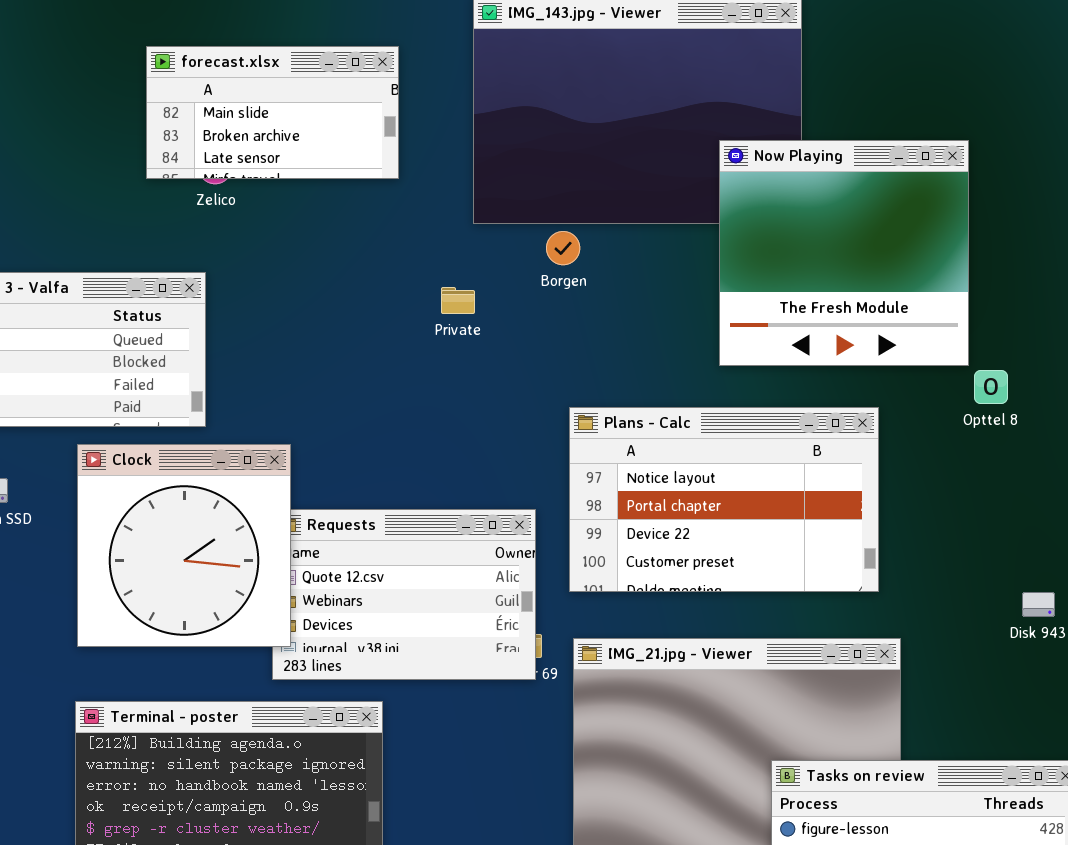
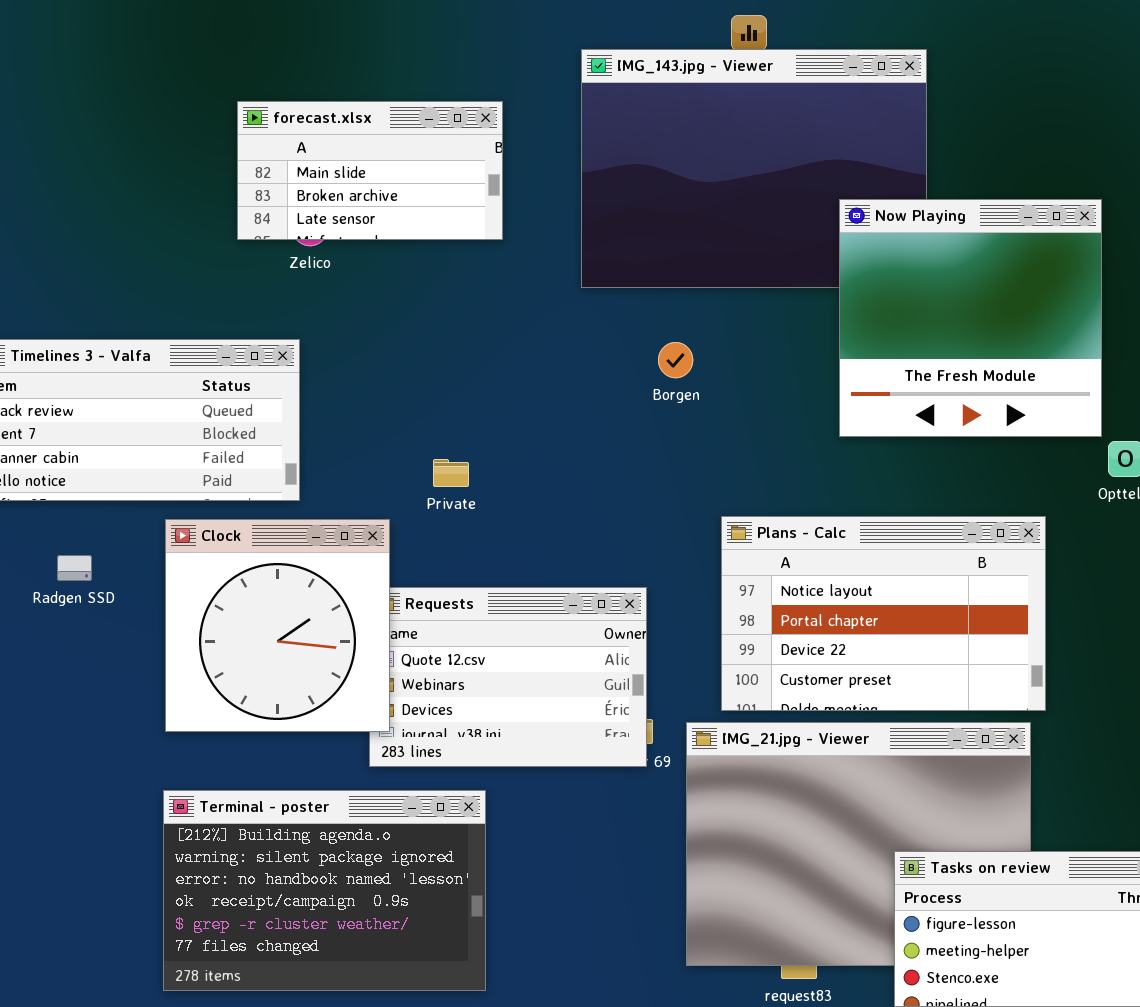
Borgen: [546,231,580,265] -> [658,342,693,378], moved
Private: [441,287,475,314] -> [433,459,469,487], moved
Plans - Calc: [569,407,879,592] -> [721,516,1046,711], moved

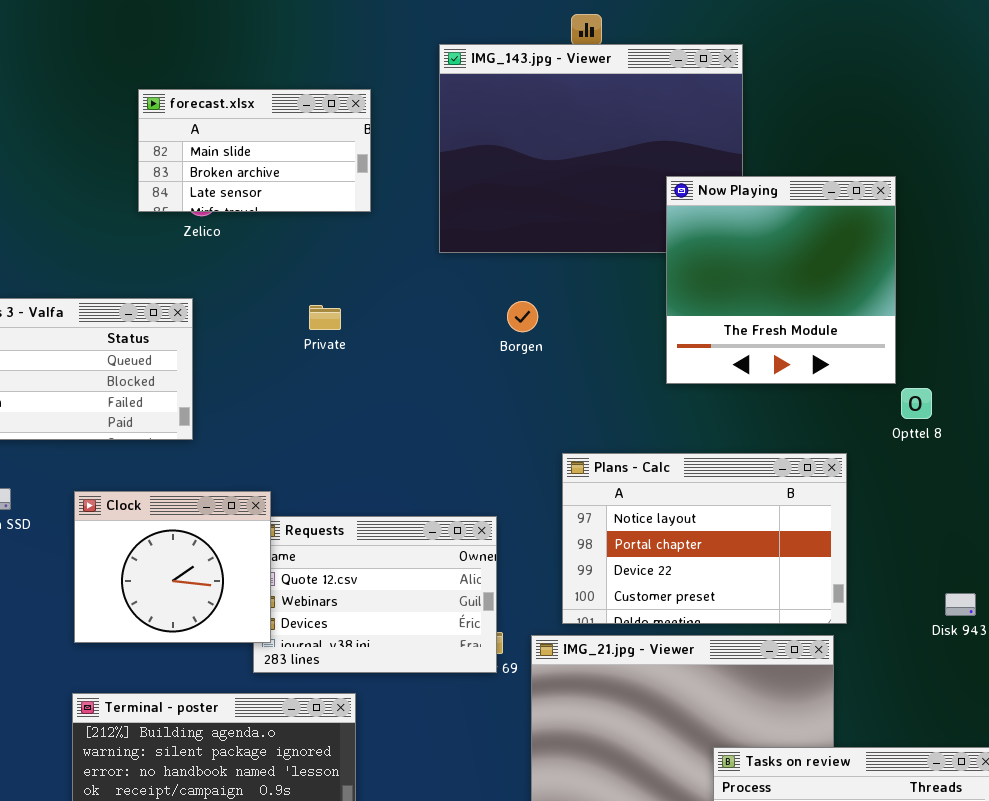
Private: [433,459,469,487] -> [309,305,341,330], moved
Clock: [165,519,390,732] -> [74,491,271,643], resized

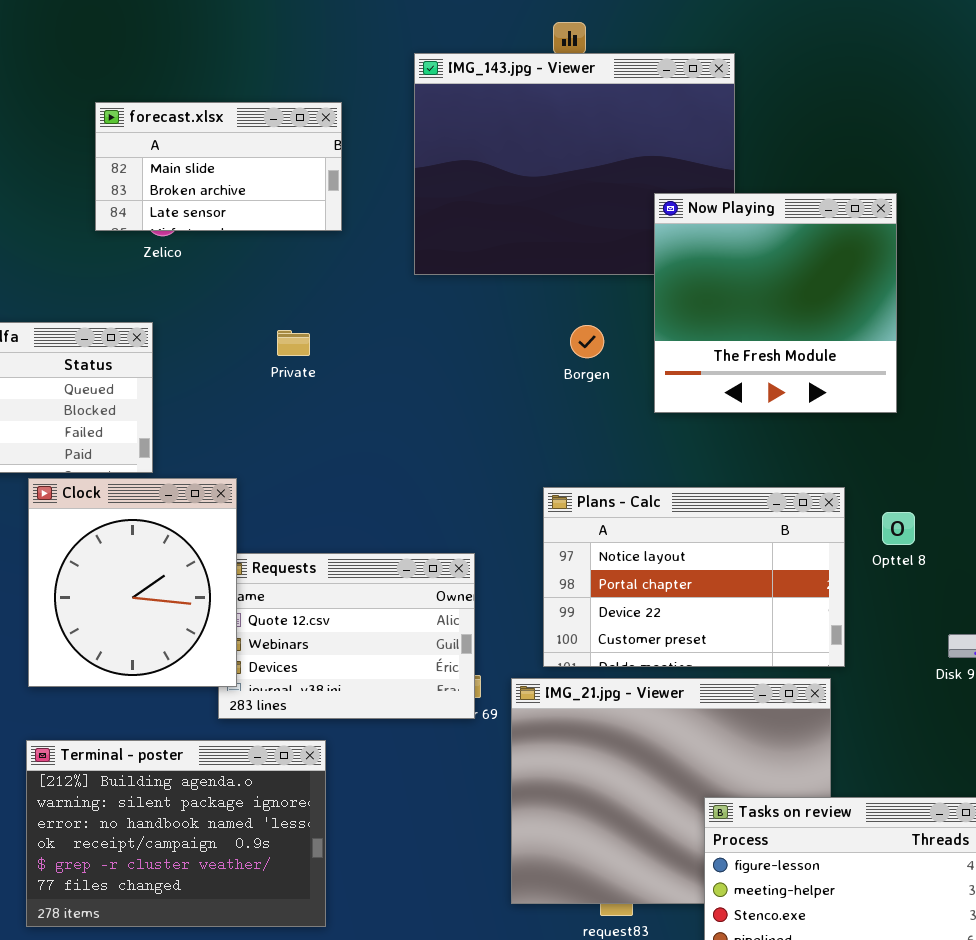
Borgen: [507,301,538,332] -> [570,325,604,358], moved
Opttel 8: [901,388,932,419] -> [882,512,915,545], moved
Clock: [74,491,271,643] -> [28,478,237,687], resized

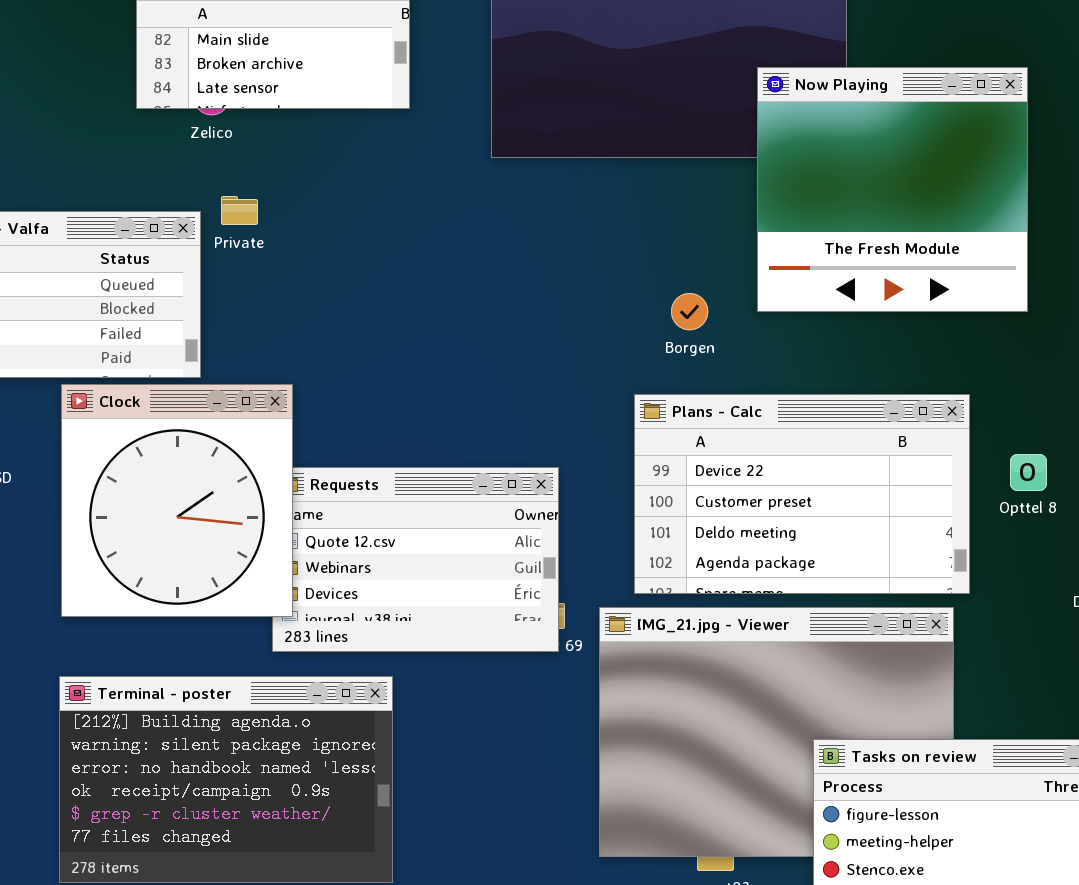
Borgen: [570,325,604,358] -> [671,293,708,330], moved
Private: [277,330,310,356] -> [221,196,258,225], moved
Plans - Calc: [543,487,845,667] -> [634,394,970,594], scrolled down 2 rows
Opttel 8: [882,512,915,545] -> [1010,454,1047,491], moved

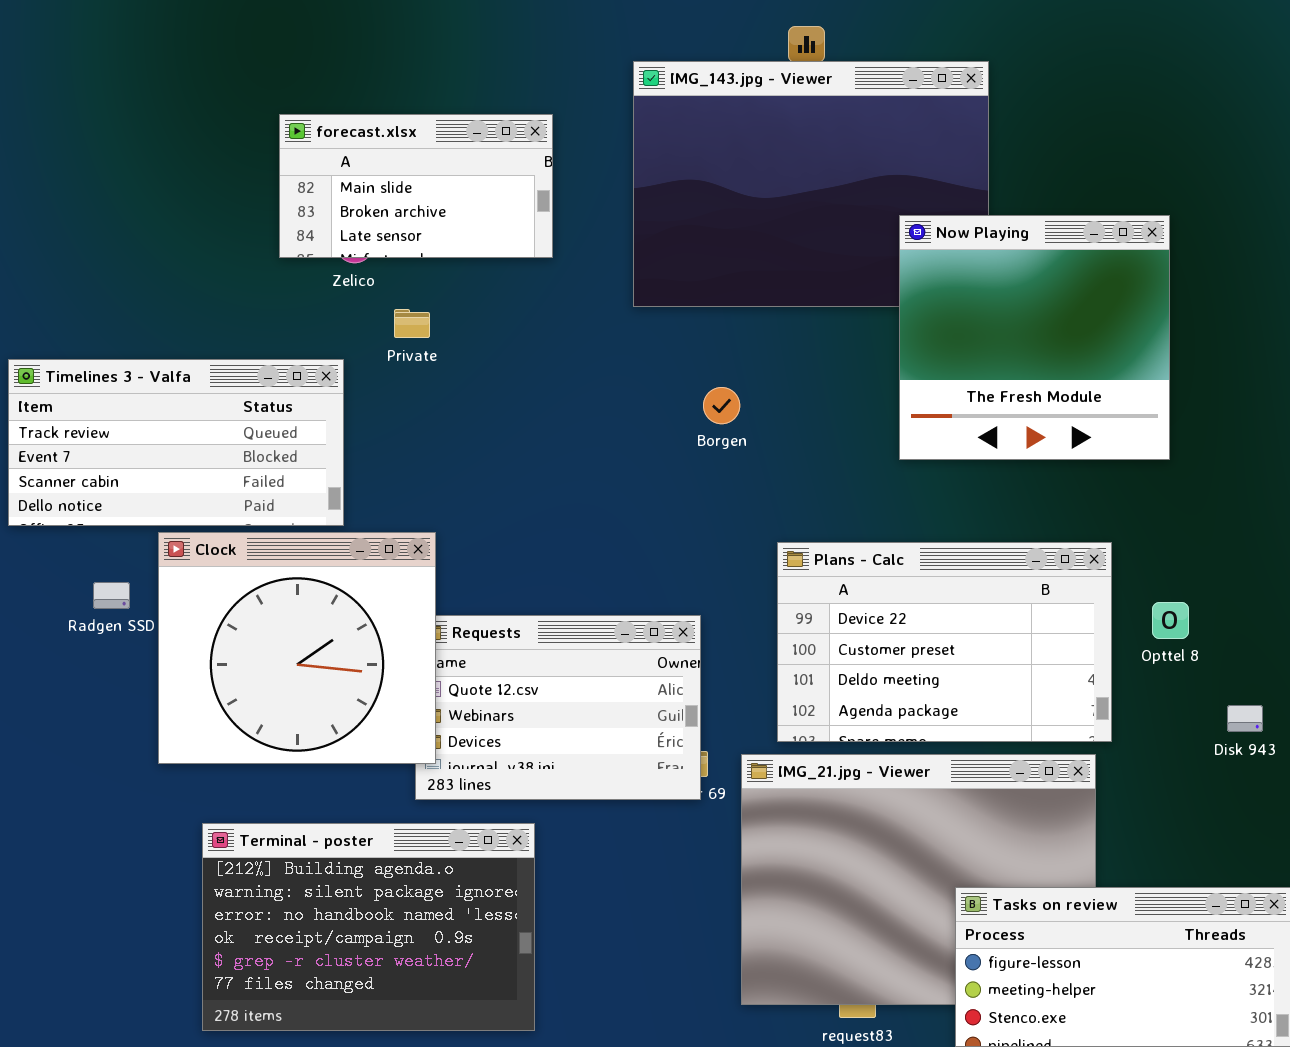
Private: [221,196,258,225] -> [394,309,430,338], moved
Borgen: [671,293,708,330] -> [703,387,740,424], moved
Clock: [61,384,293,617] -> [158,532,436,764], resized

